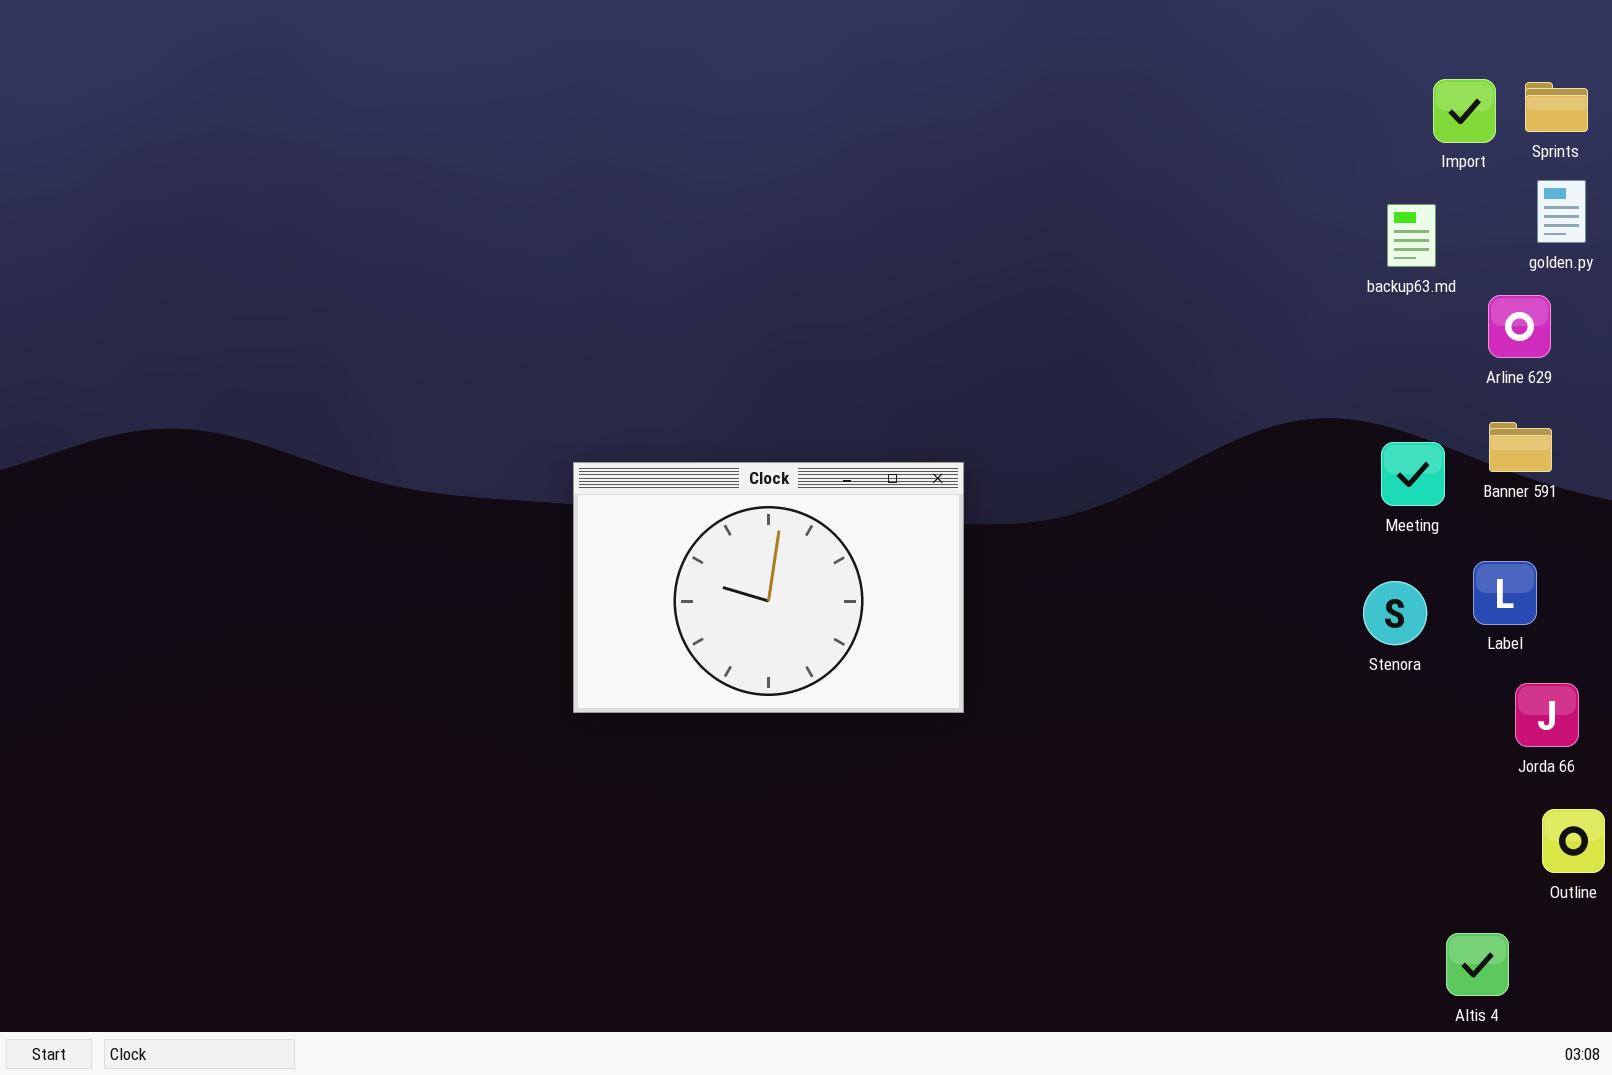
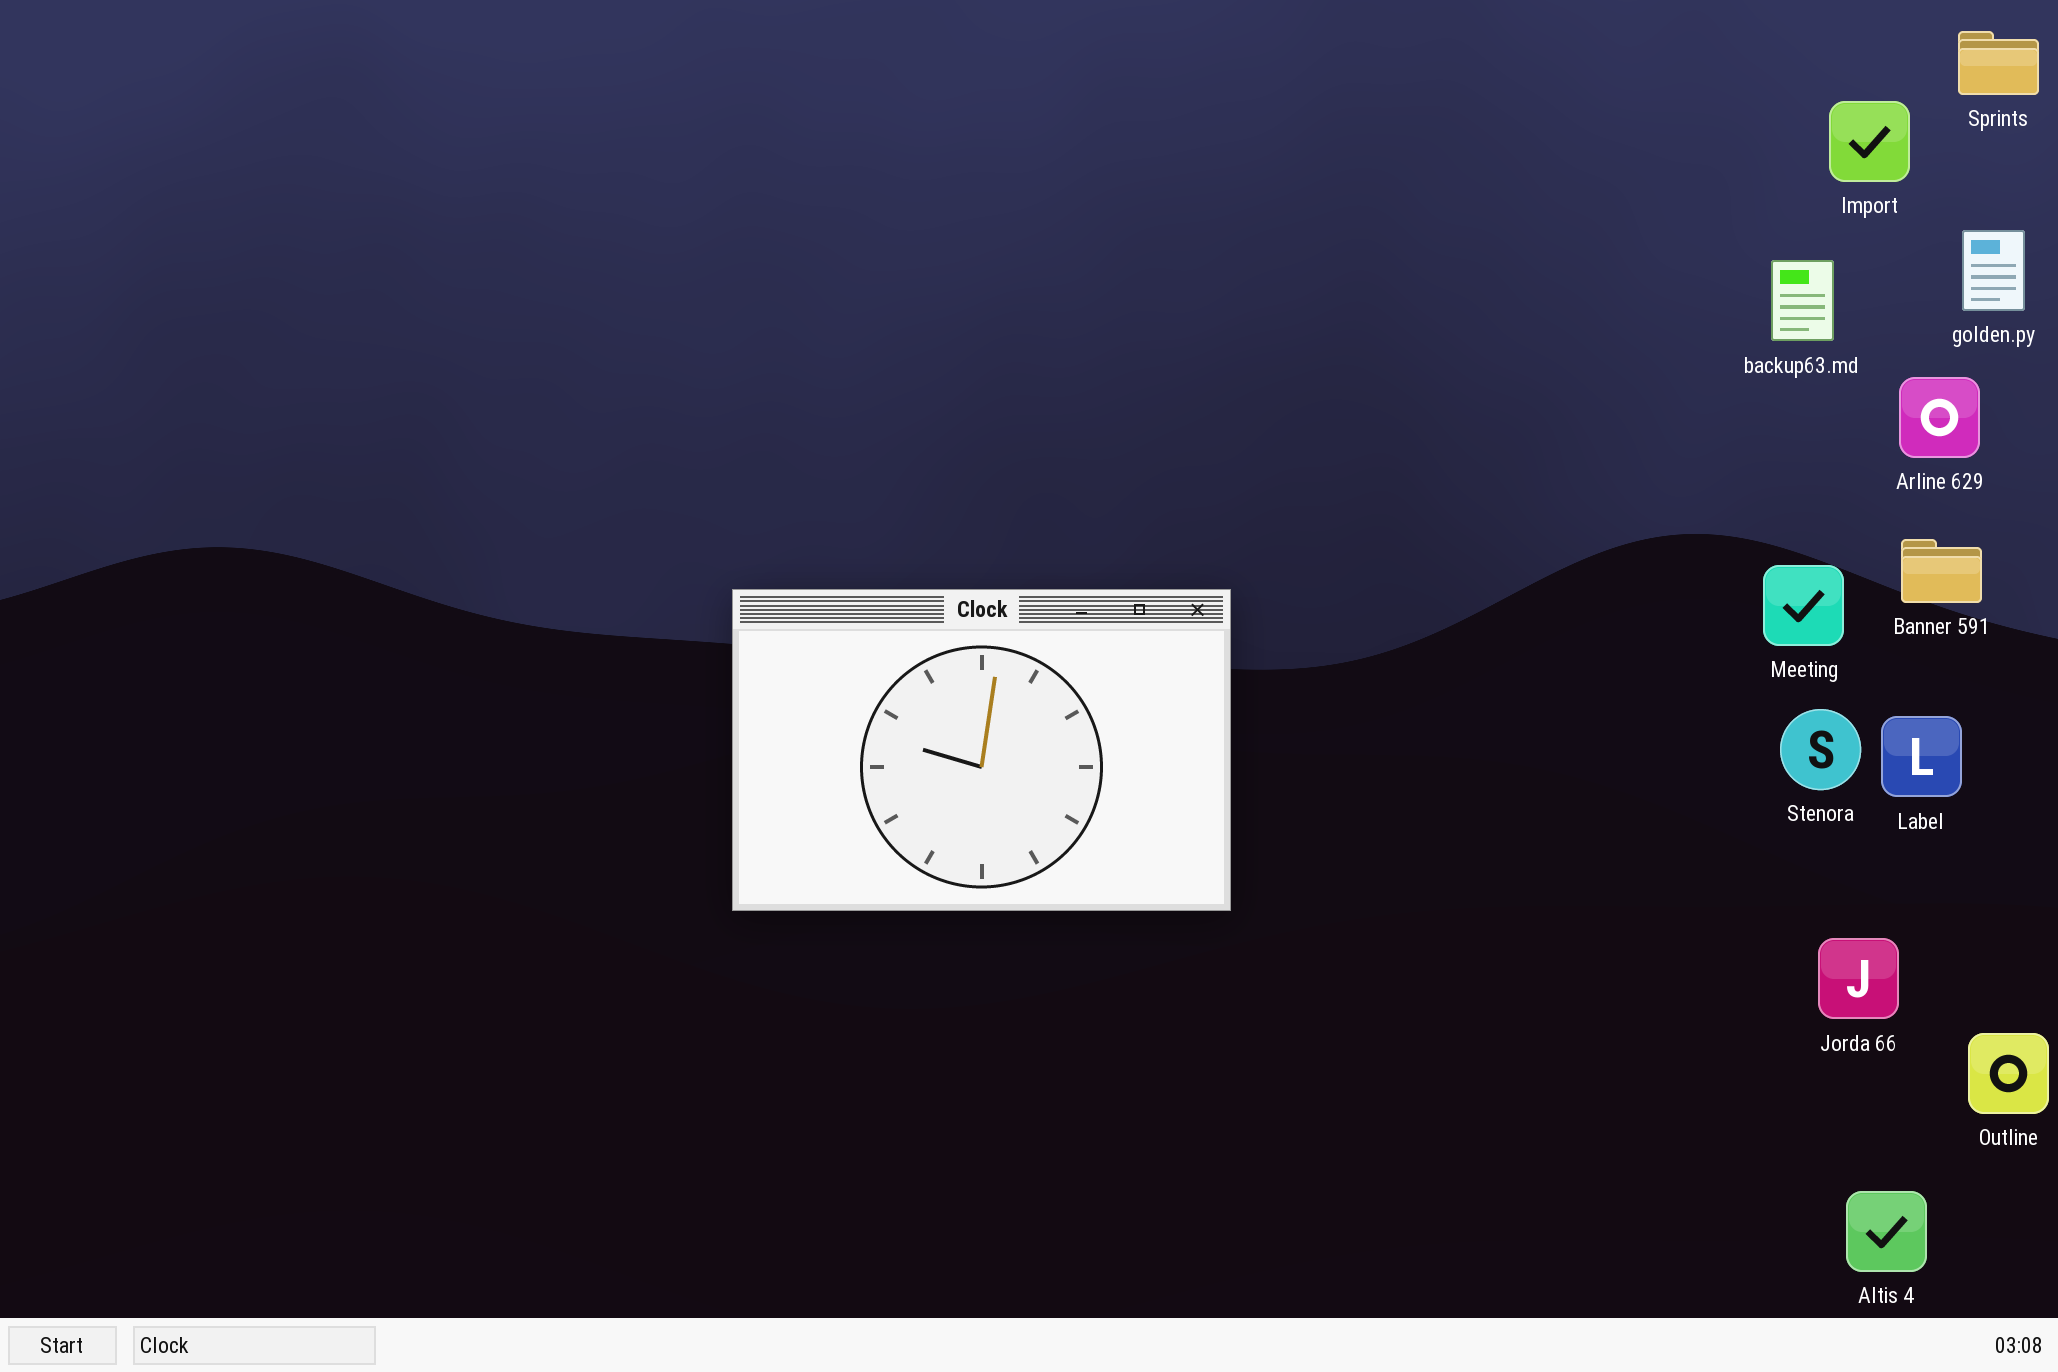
Sprints: [1525,82,1588,132] -> [1958,31,2039,95], moved
Stenora: [1363,581,1427,645] -> [1780,709,1861,790], moved
Jorda 66: [1515,683,1579,747] -> [1818,938,1899,1019], moved

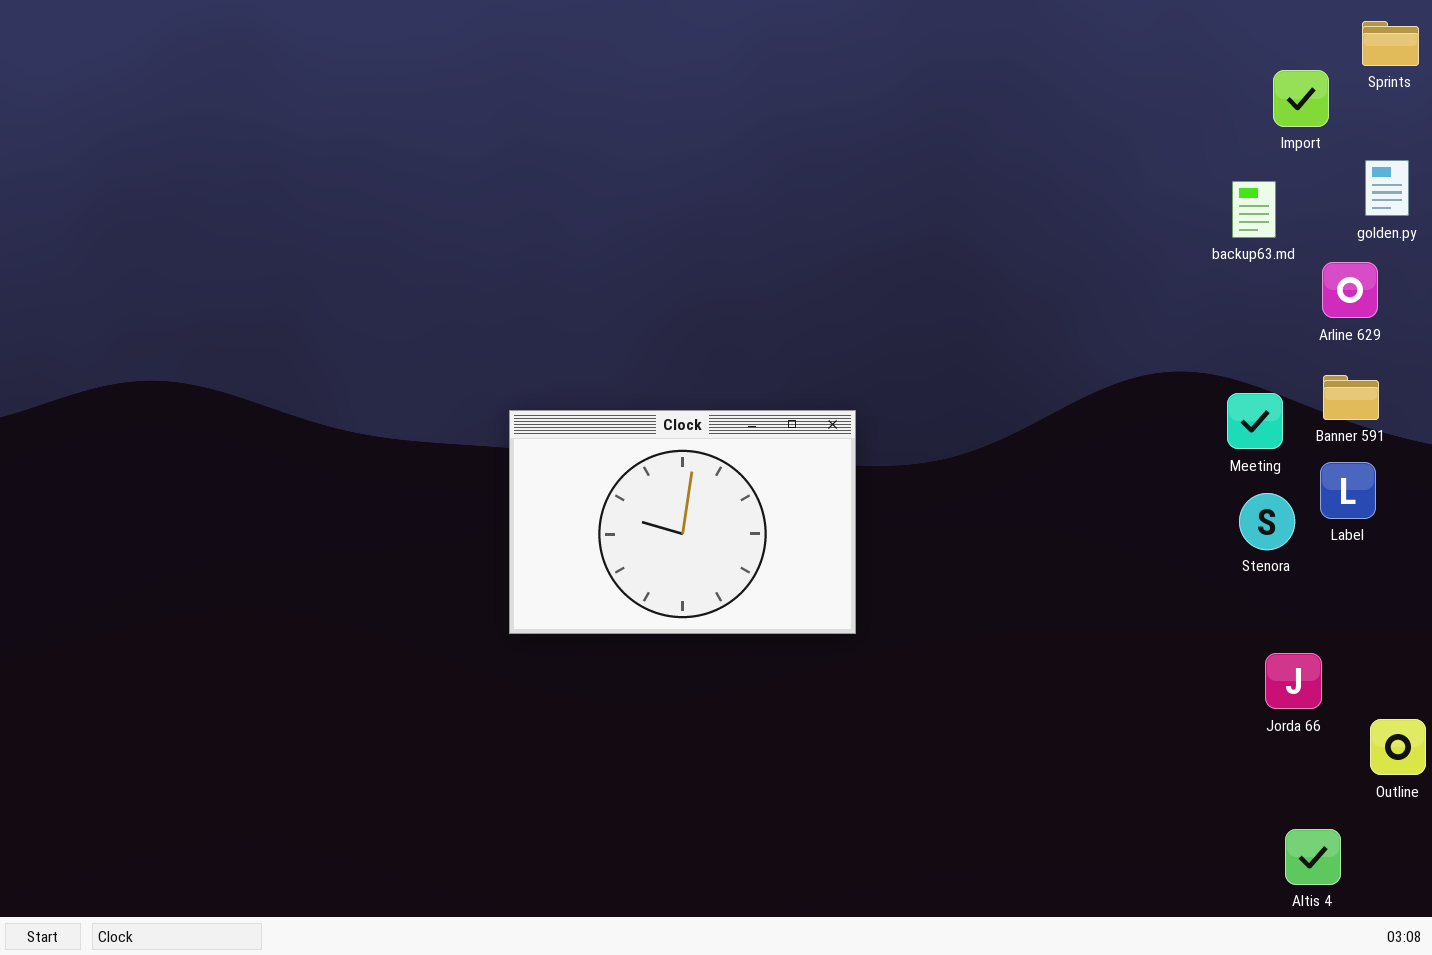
Label: [1881,716,1962,797] -> [1320,462,1376,519], moved

